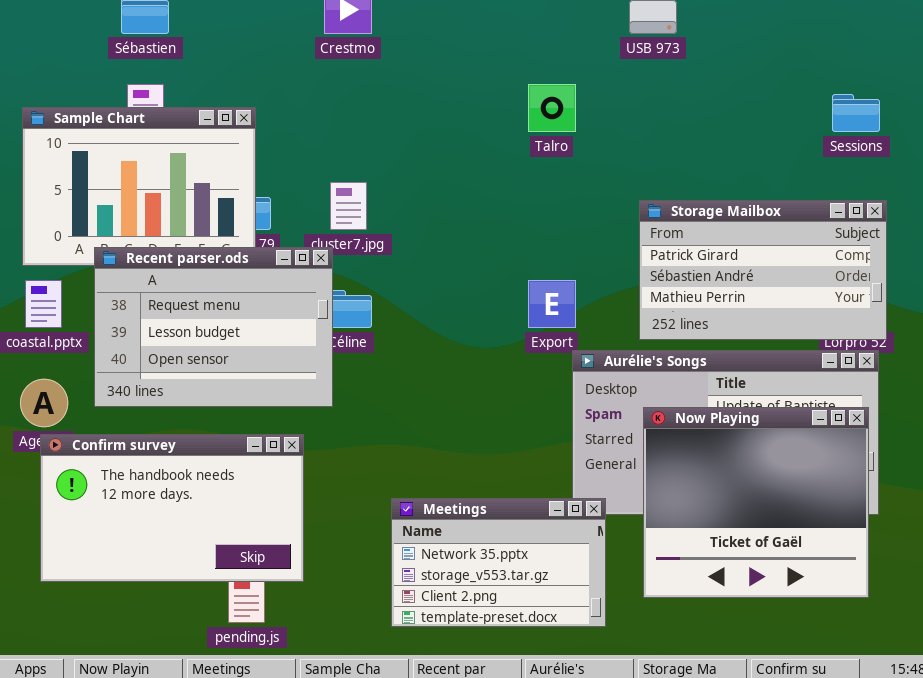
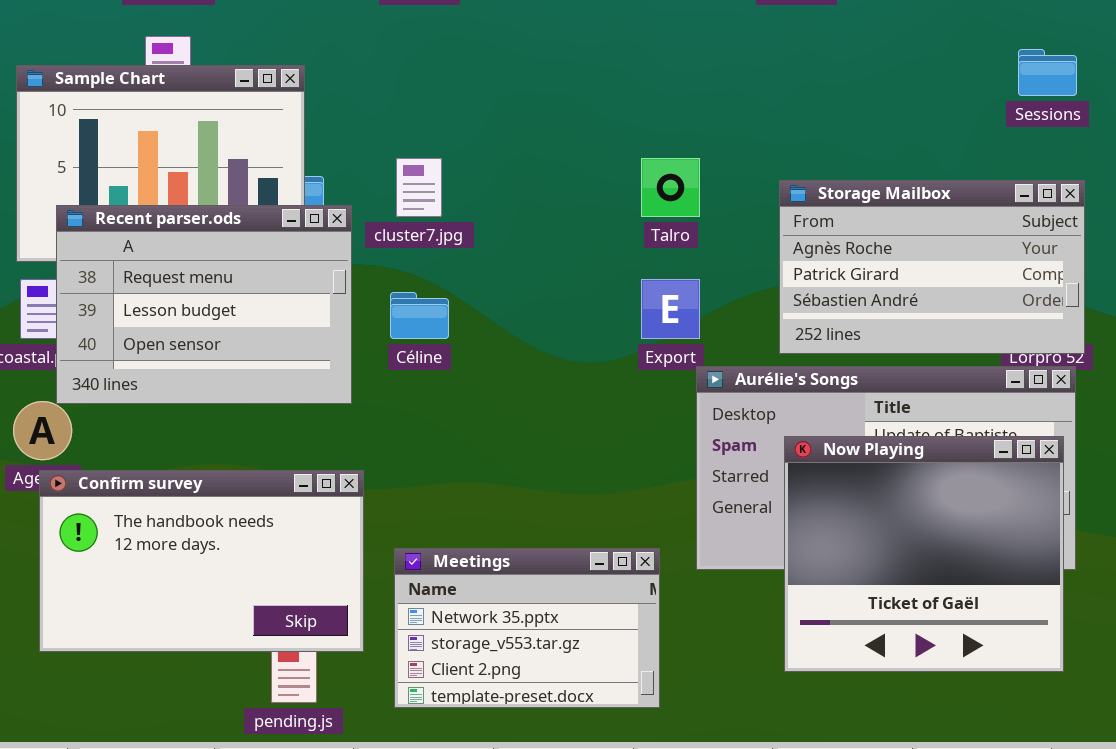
Talro: [528,84,576,132] -> [641,158,700,217], moved
Storage Mailbox: [639,200,887,340] -> [779,180,1085,354], scrolled up 1 row
Recent parser.ods: [94,247,333,407] -> [56,205,352,404], moved
Meetings: [391,498,606,627] -> [394,548,660,708], moved

